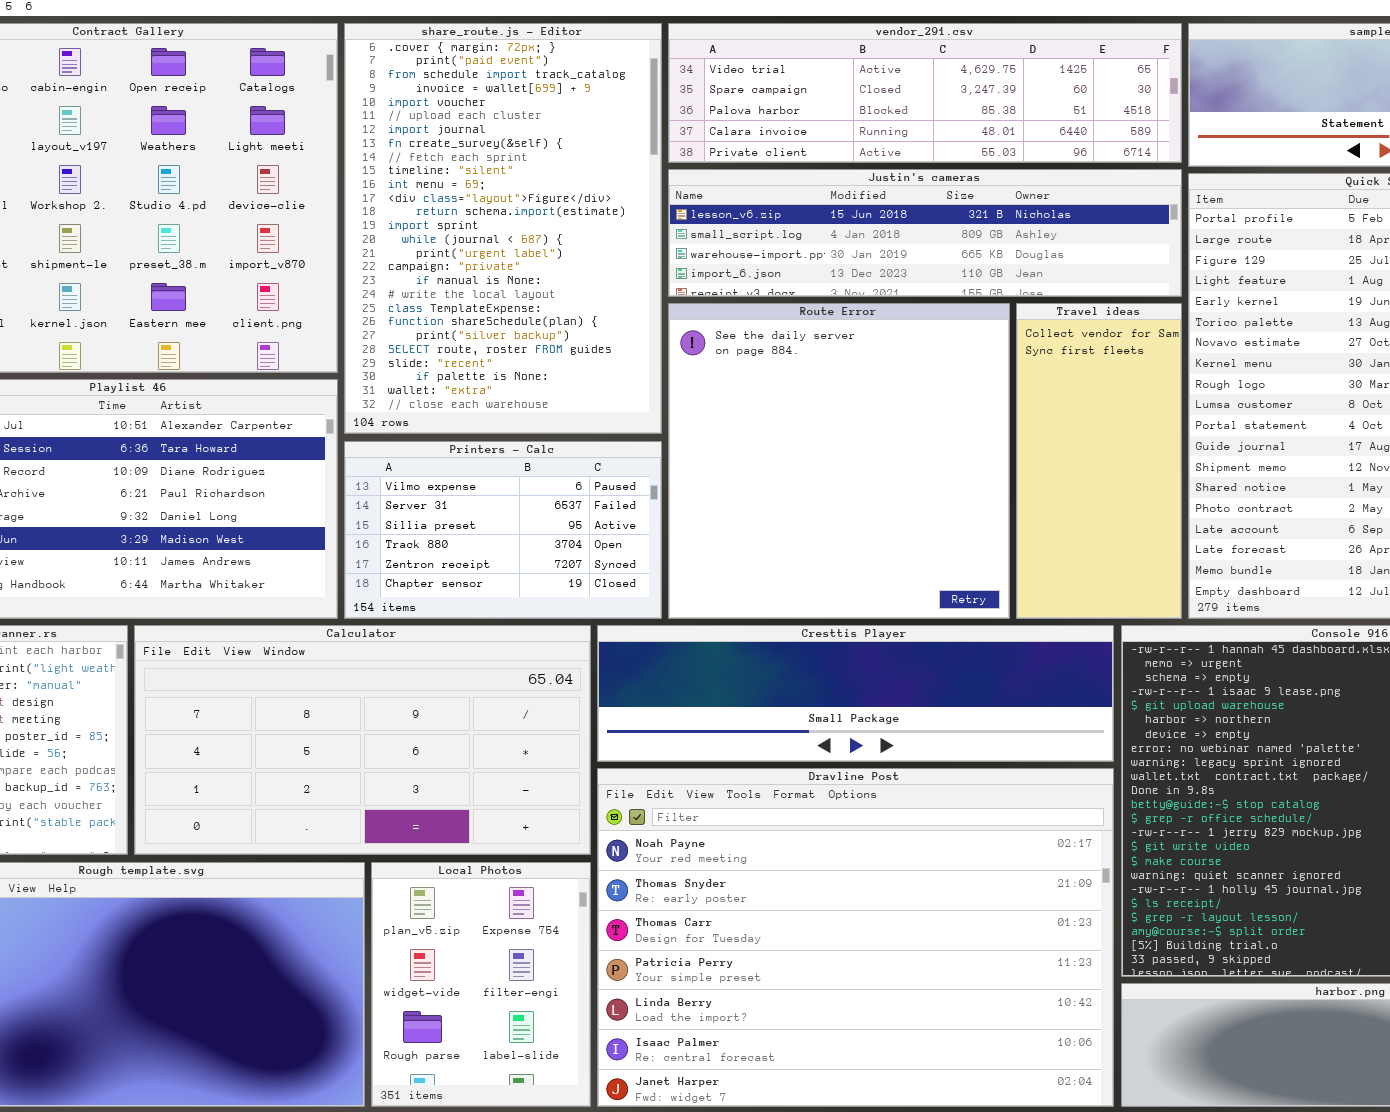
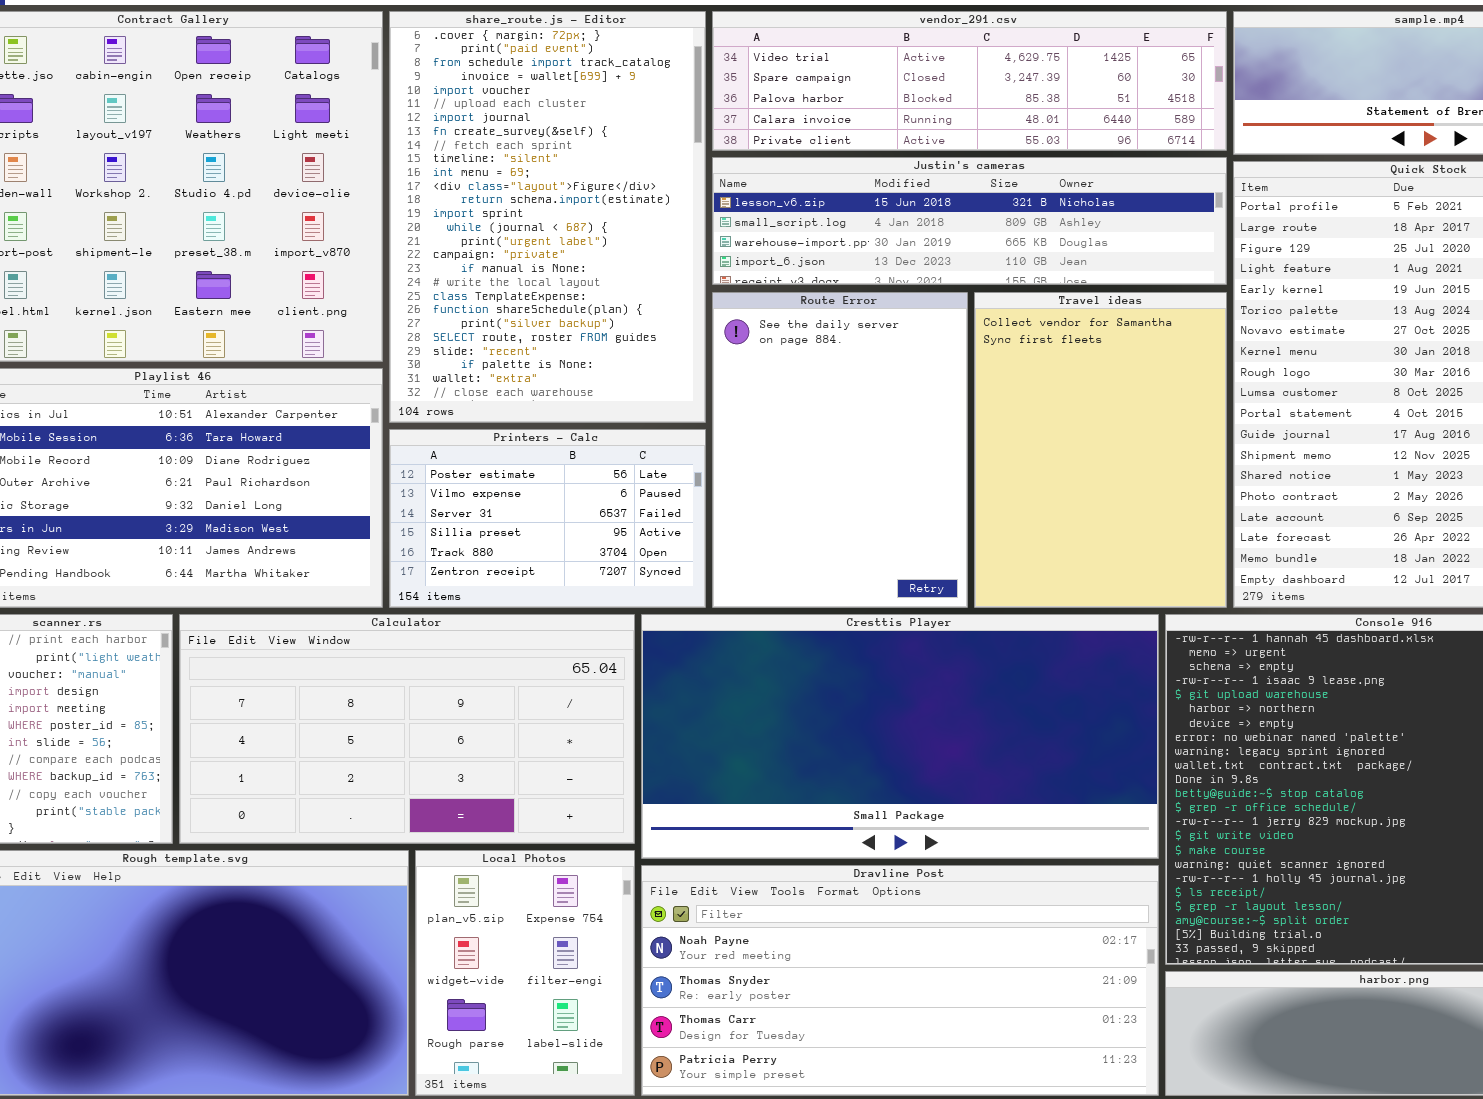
Route Error: [668,303,1010,619] -> [712,292,968,608], resized
Travel ideas: [1016,303,1182,619] -> [974,292,1227,608], resized
Printers - Calc: [344,441,662,619] -> [389,429,706,608], scrolled up 1 row
Cresttis Player: [597,625,1114,762] -> [641,614,1159,859], resized
Dravline Post: [597,768,1114,1107] -> [641,865,1159,1096], resized

